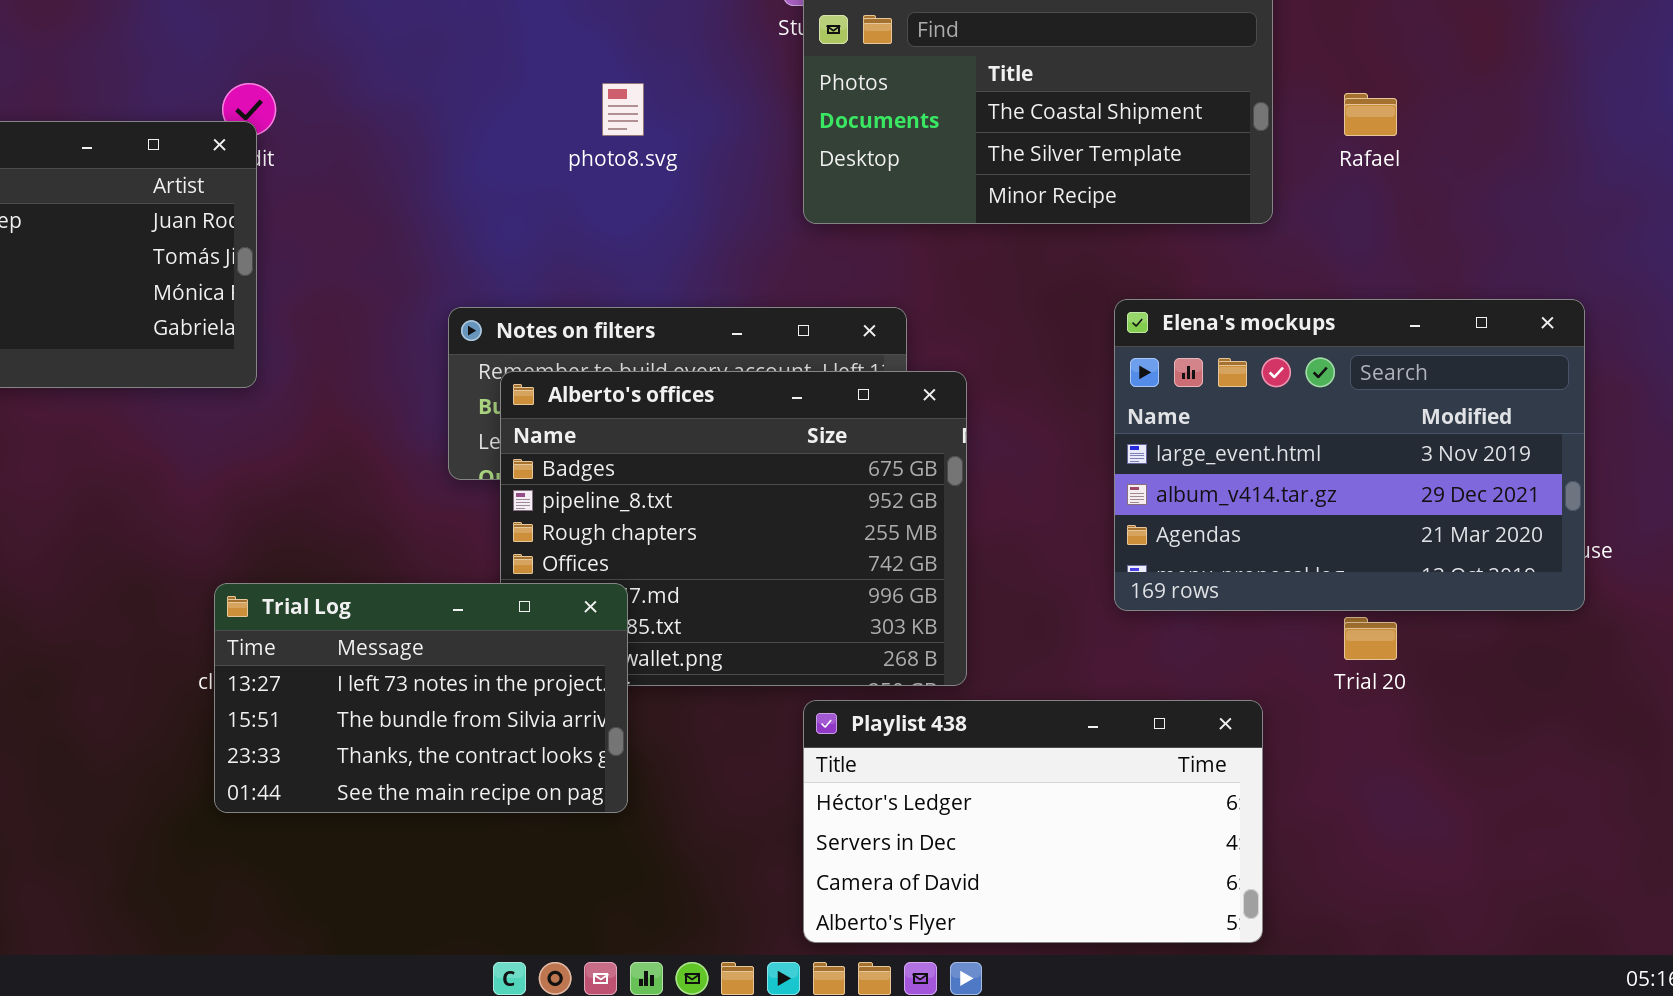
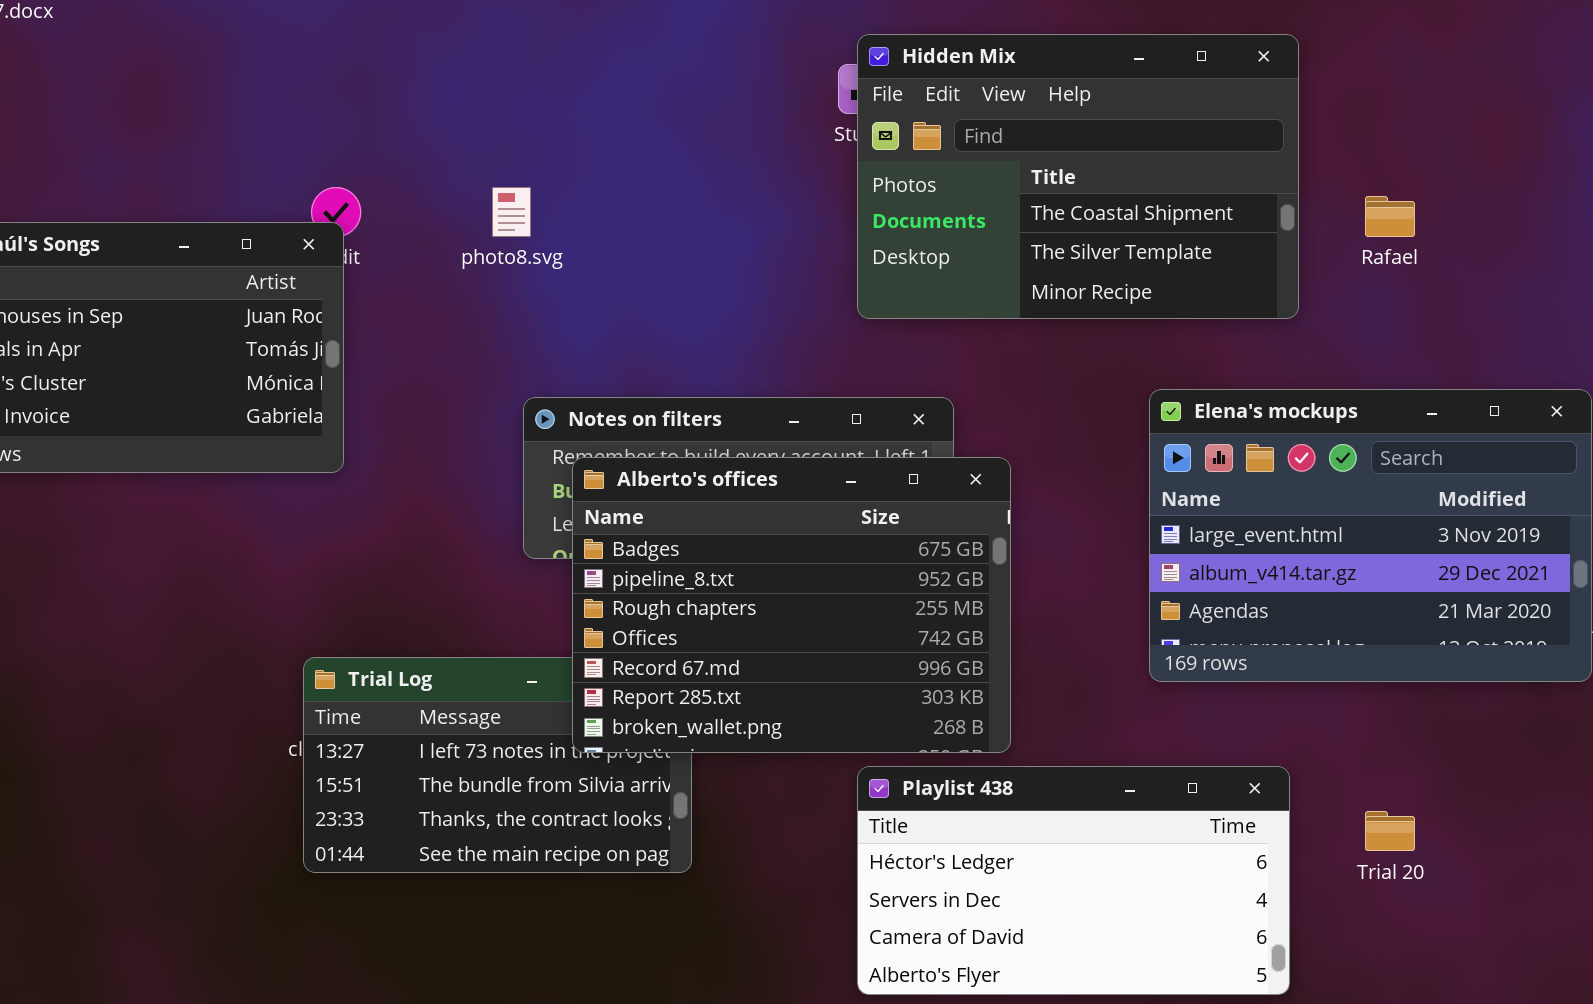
photo8.svg: [602,83,644,136] -> [492,187,531,237], moved
Alberto's offices: [500,371,967,686] -> [572,457,1011,753], raised
Trial 20: [1344,617,1397,660] -> [1365,811,1415,851], moved

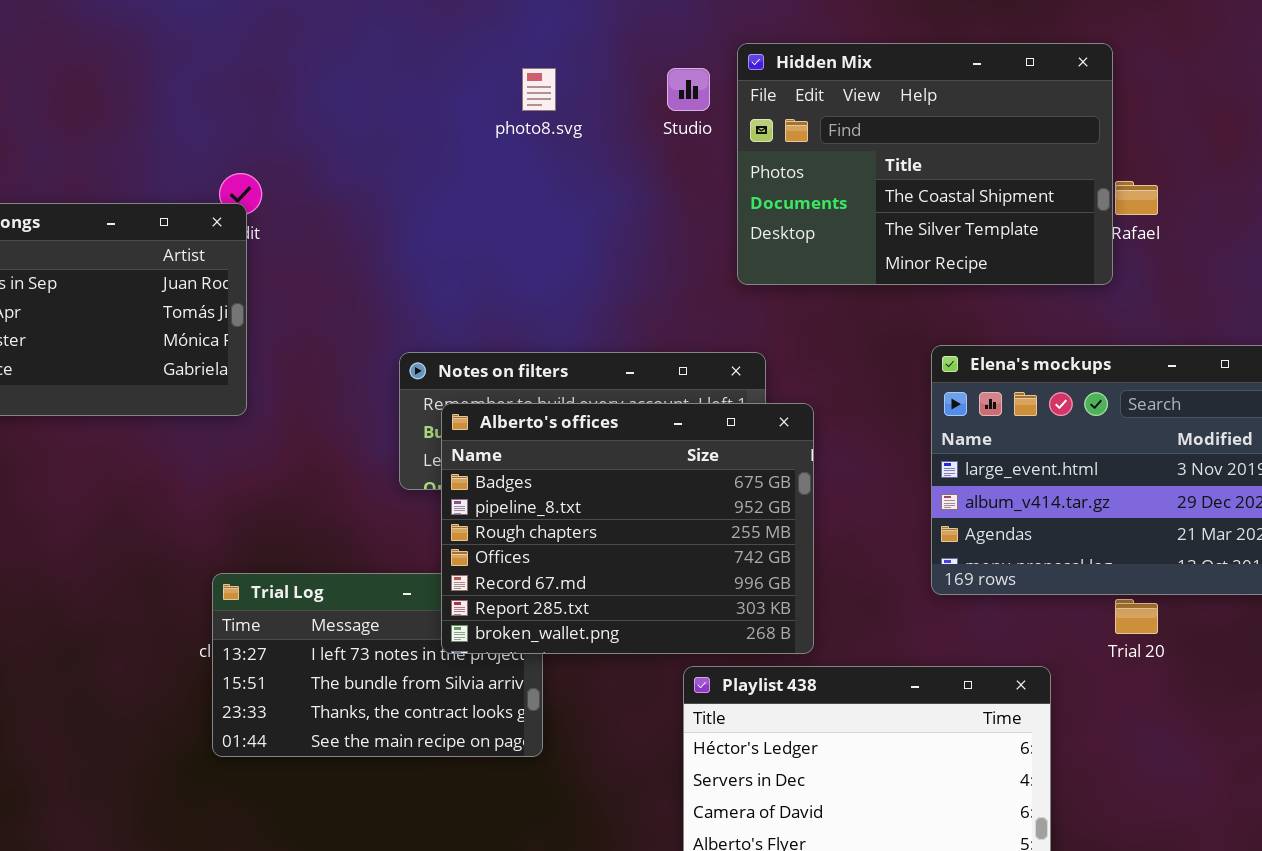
Hidden Mix: [857,34,1299,319] -> [737,43,1113,285], moved
photo8.svg: [492,187,531,237] -> [522,68,556,111], moved
Trial 20: [1365,811,1415,851] -> [1115,599,1158,634], moved

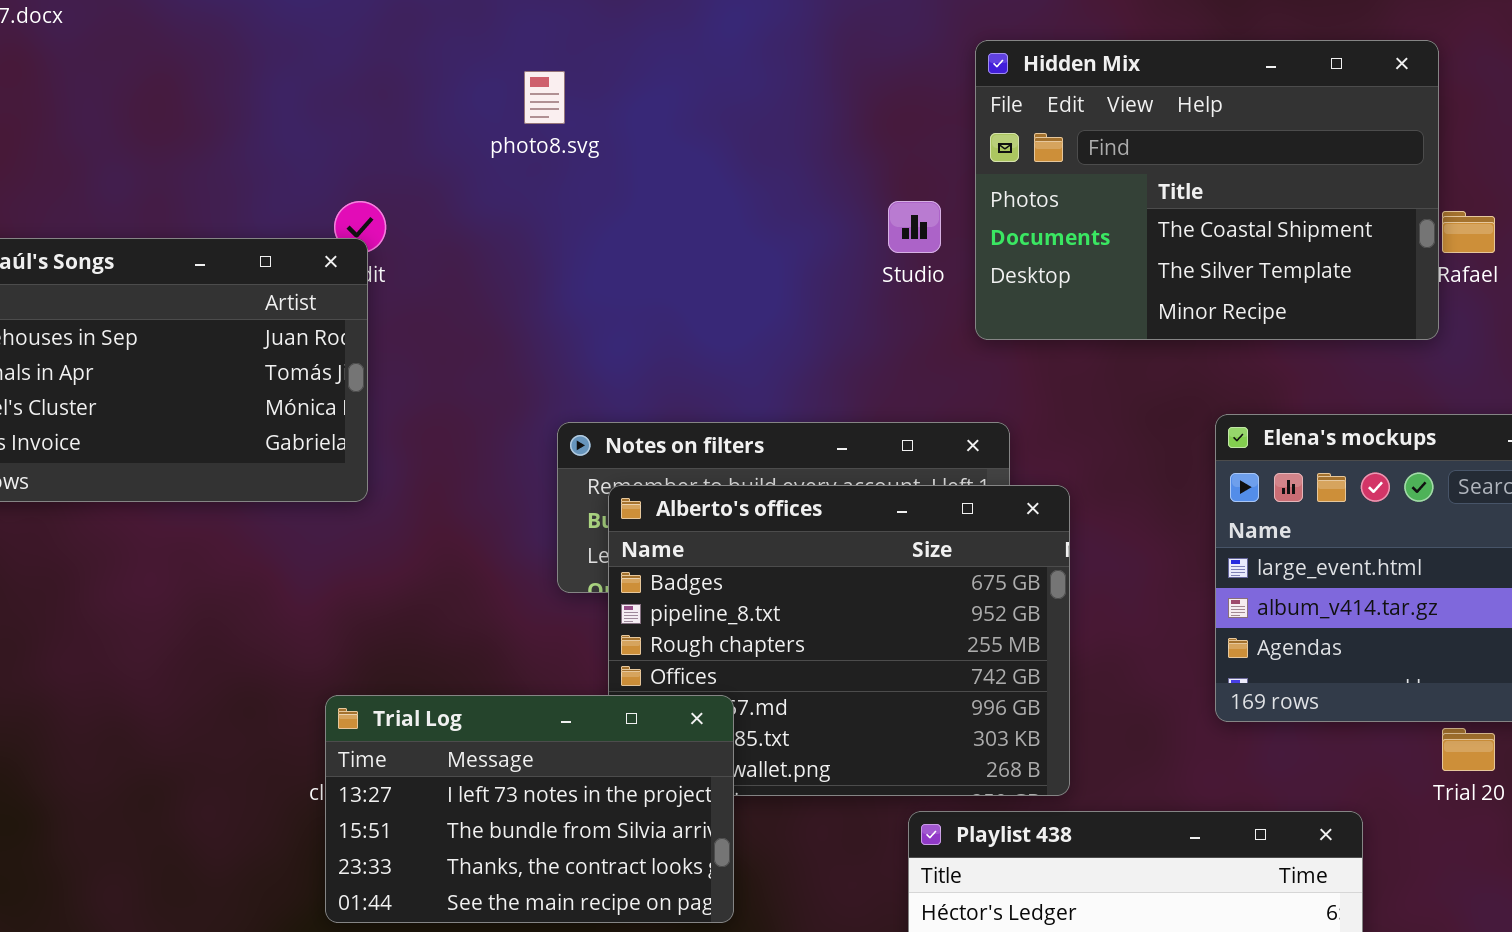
photo8.svg: [522,68,556,111] -> [524,71,565,124], moved
Studio: [667,68,710,111] -> [888,201,941,253], moved
Trial Log: [212,573,543,757] -> [325,695,734,923], raised

